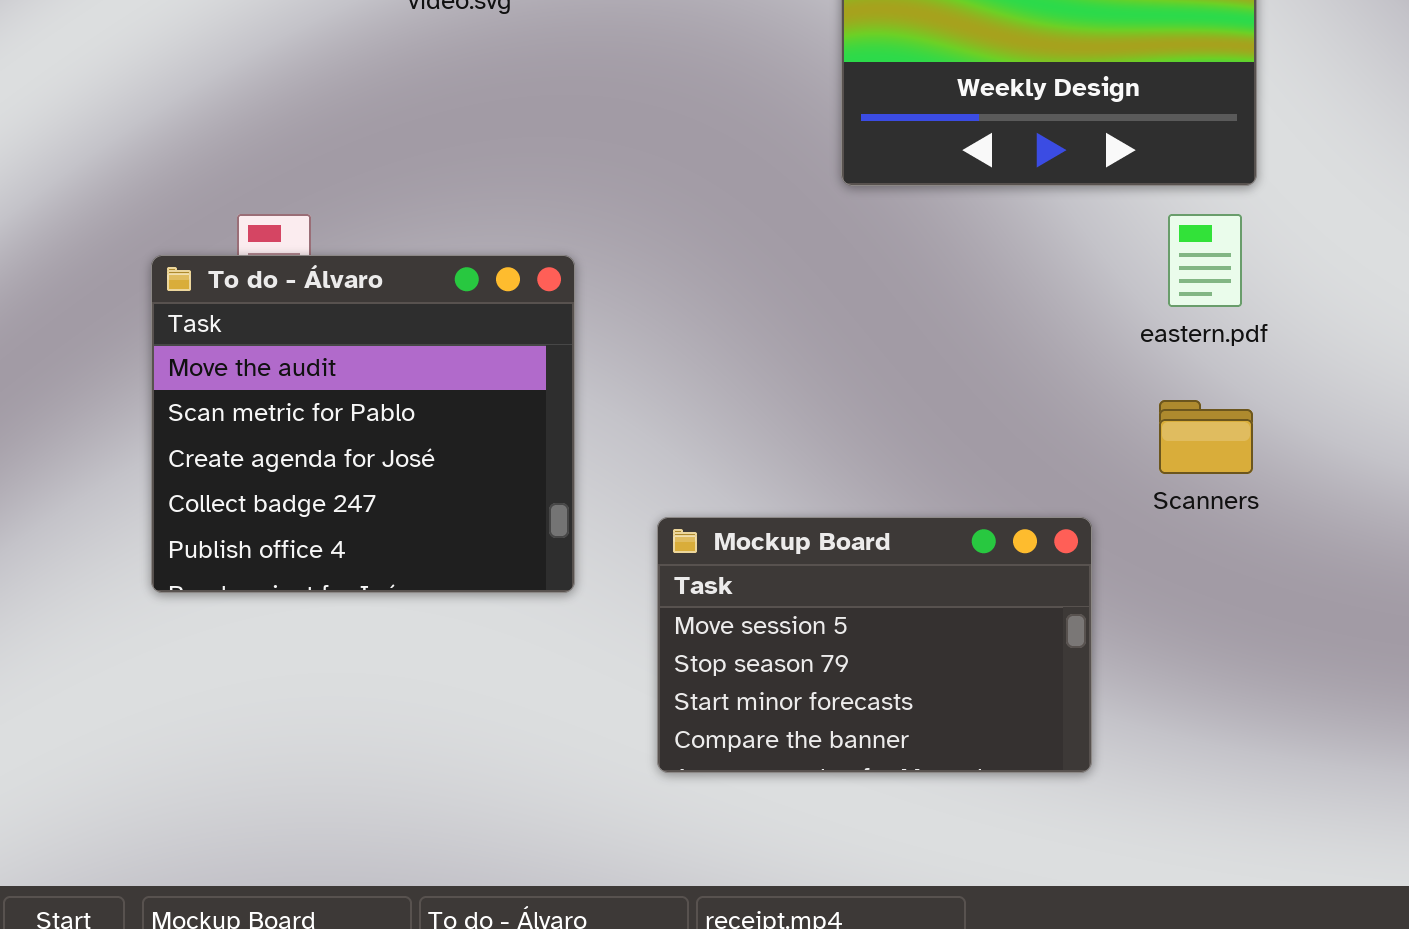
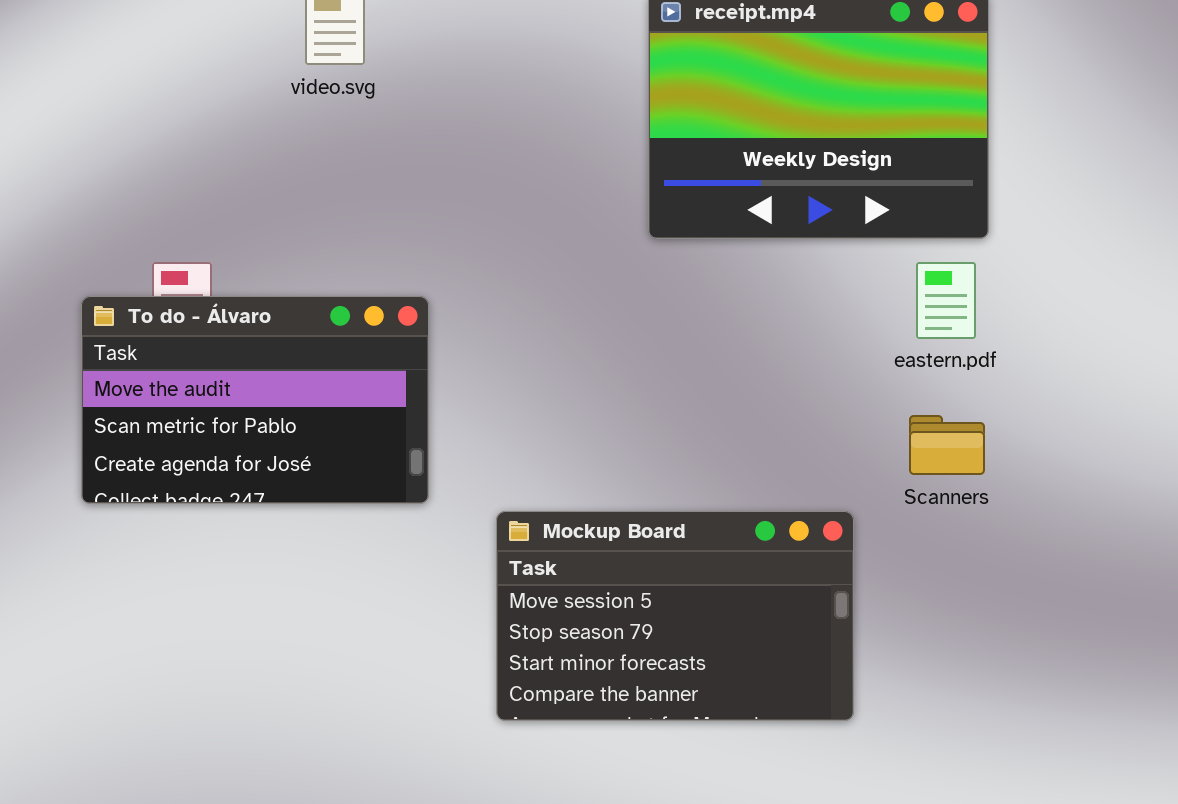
To do - Álvaro: [151,255,575,593] -> [81,296,429,504], resized

